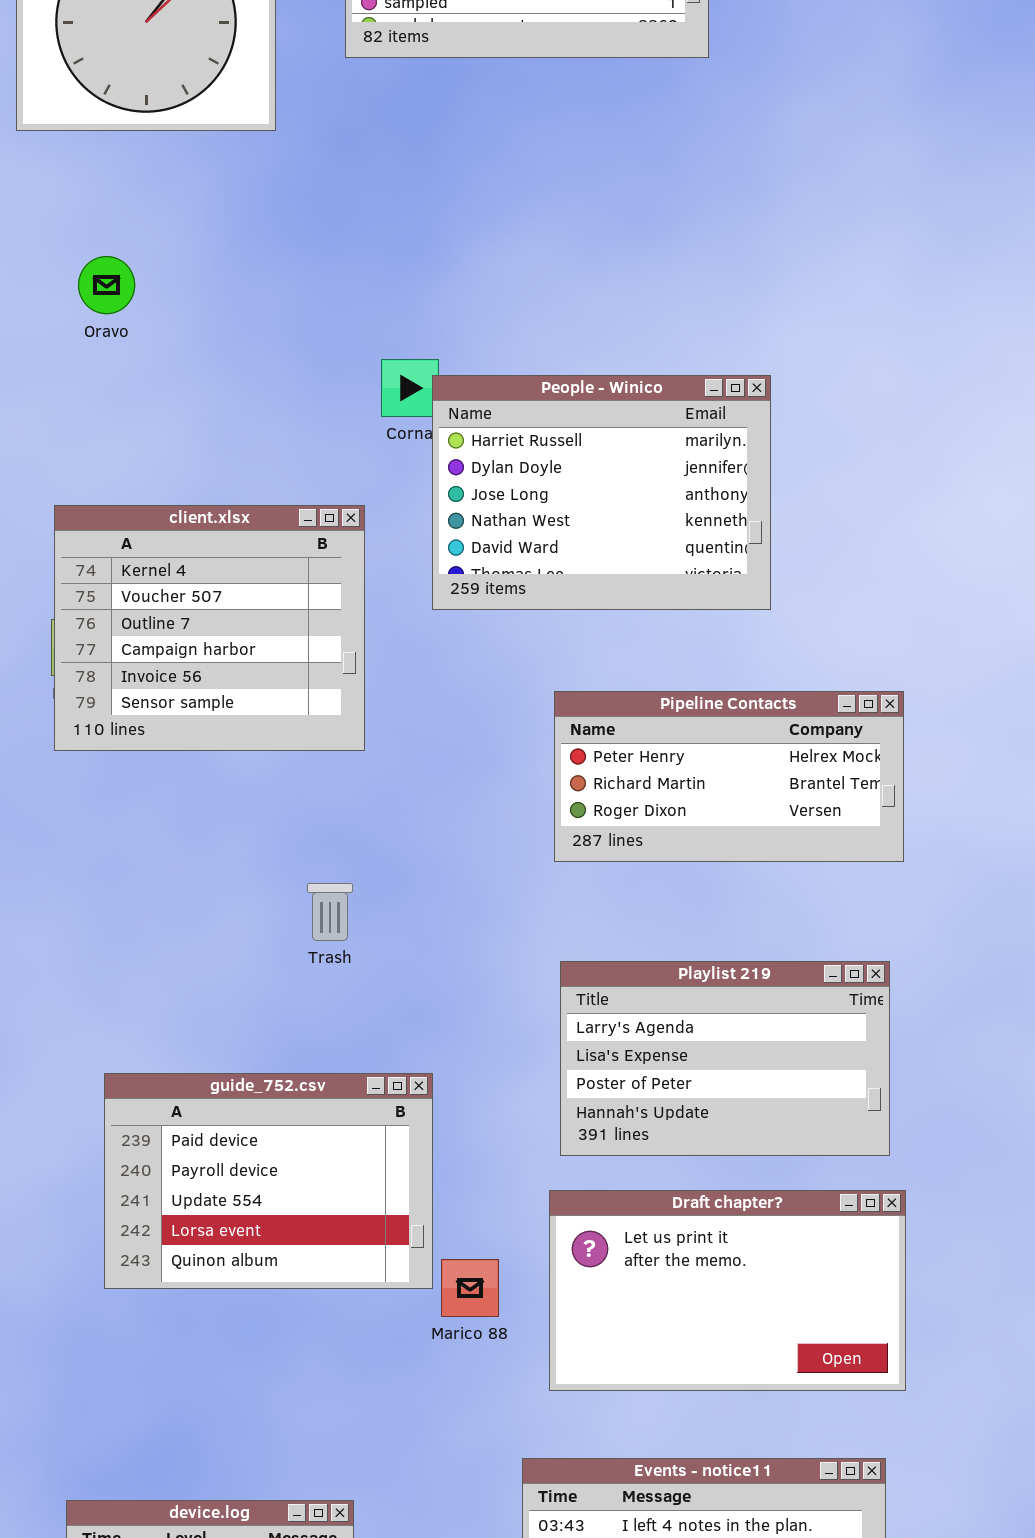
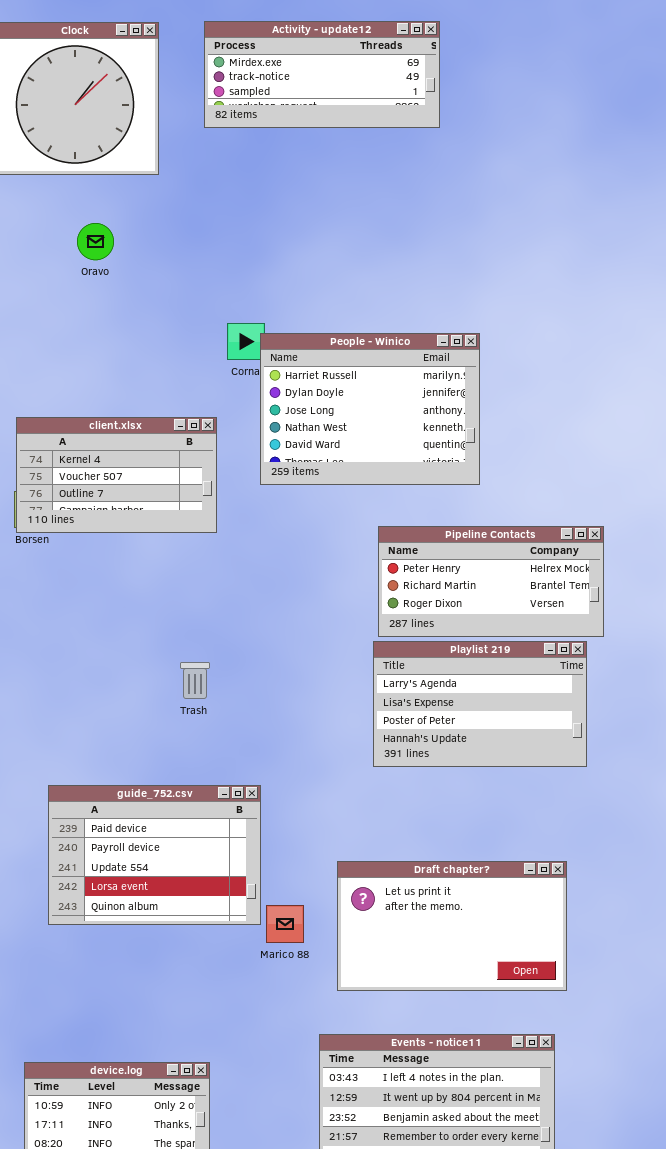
Oravo: [78,256,135,314] -> [77,223,114,260], moved
client.xlsx: [54,505,365,751] -> [16,417,217,533], resized
Pipeline Contacts: [554,691,904,862] -> [378,526,604,637], moved
Playlist 219: [560,961,890,1156] -> [373,641,587,767], moved

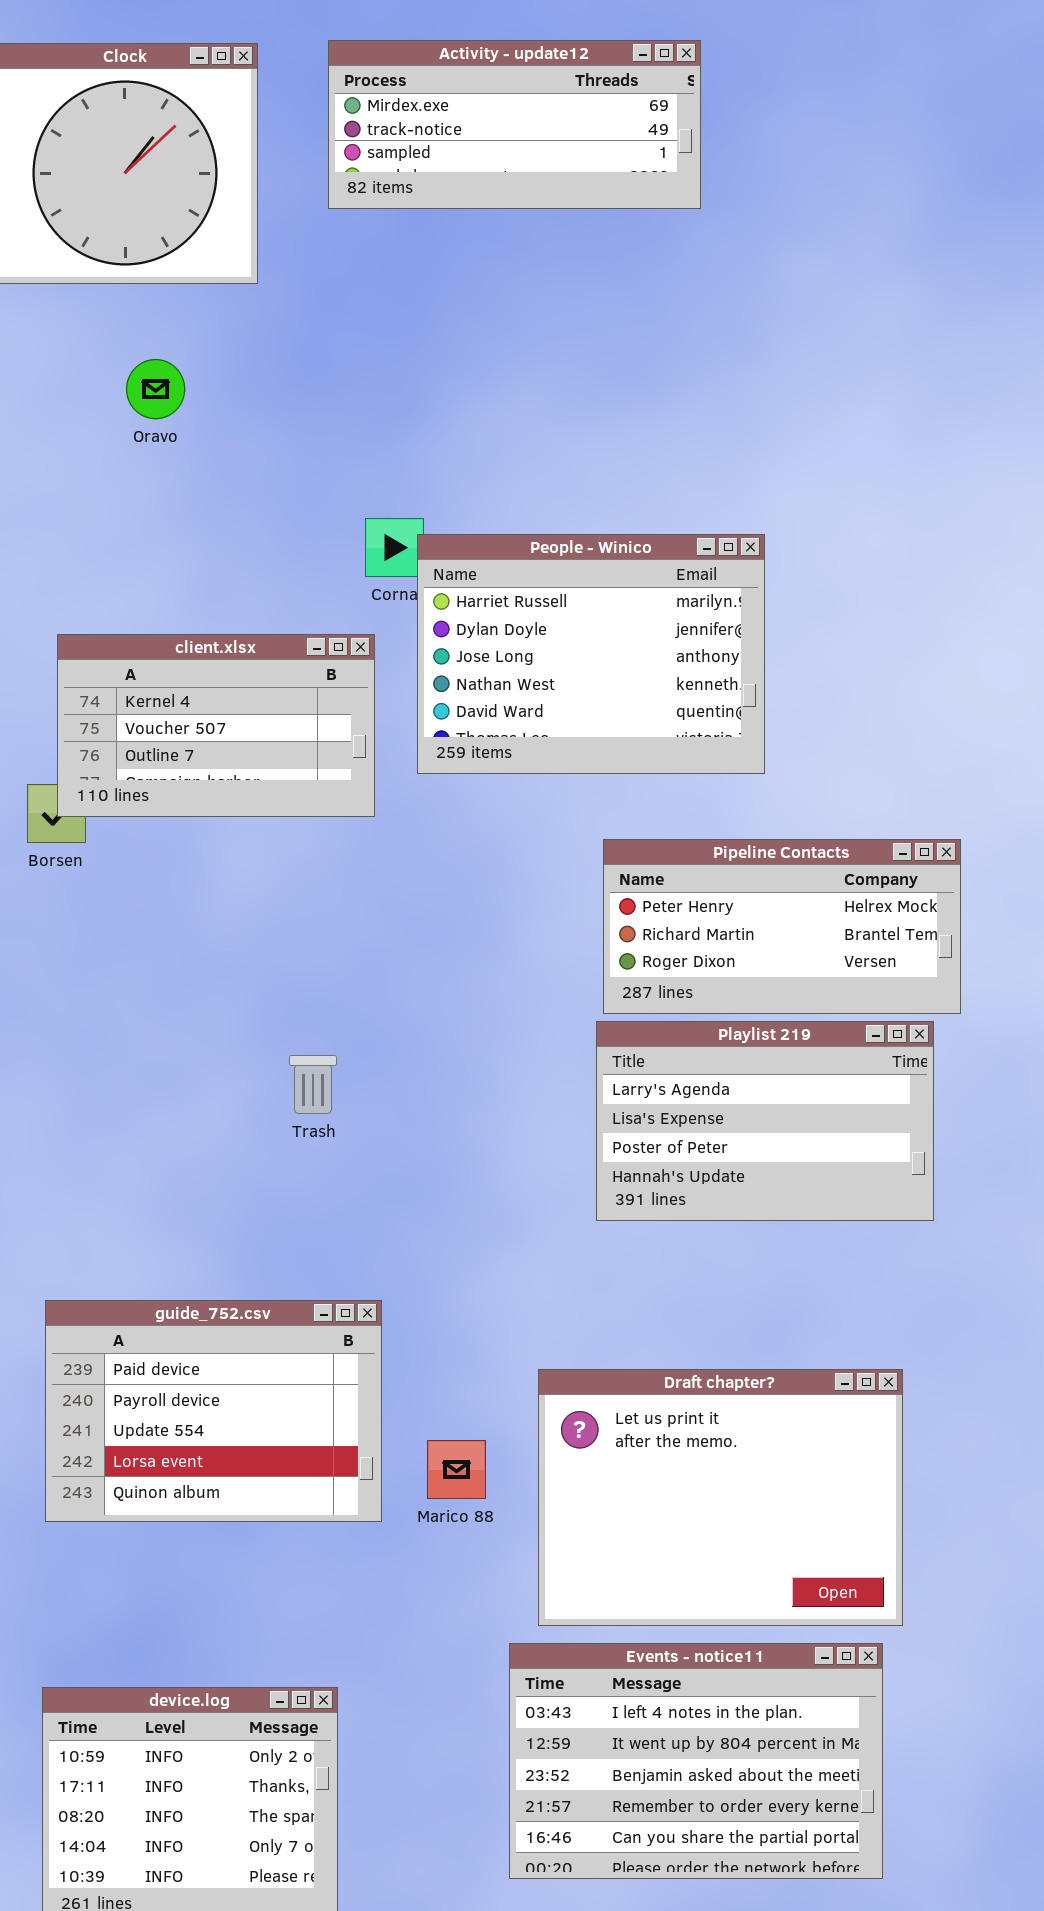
client.xlsx: [16,417,217,533] -> [57,634,375,817], moved
guide_752.csv: [48,785,261,925] -> [45,1300,382,1522], moved
Draft chapter?: [337,861,567,991] -> [538,1369,903,1626], resized

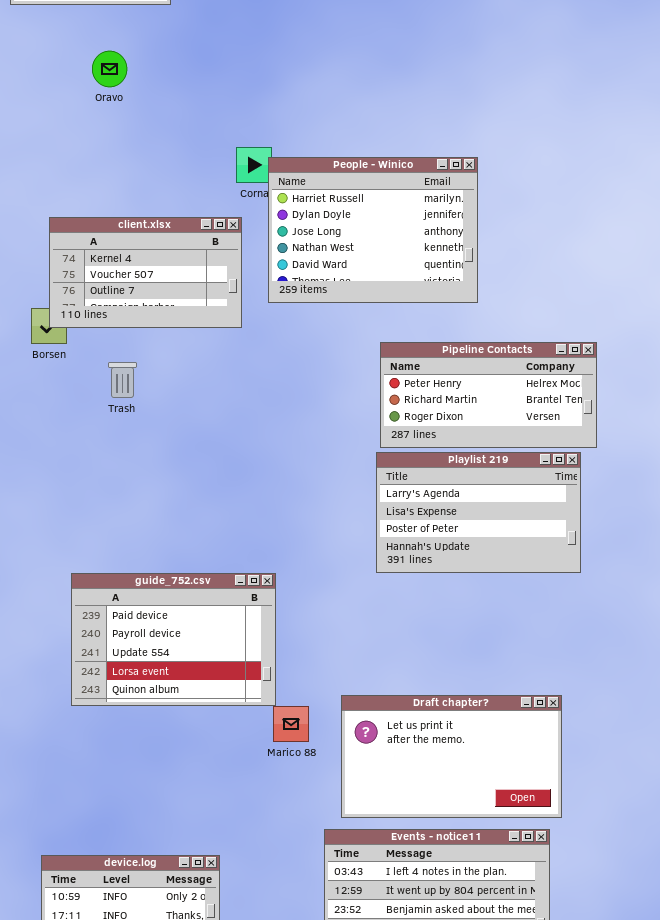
Trash: [289,1055,337,1114] -> [108,362,137,398], moved
guide_752.csv: [45,1300,382,1522] -> [71,573,276,706], moved
Draft chapter?: [538,1369,903,1626] -> [341,695,562,818], resized

